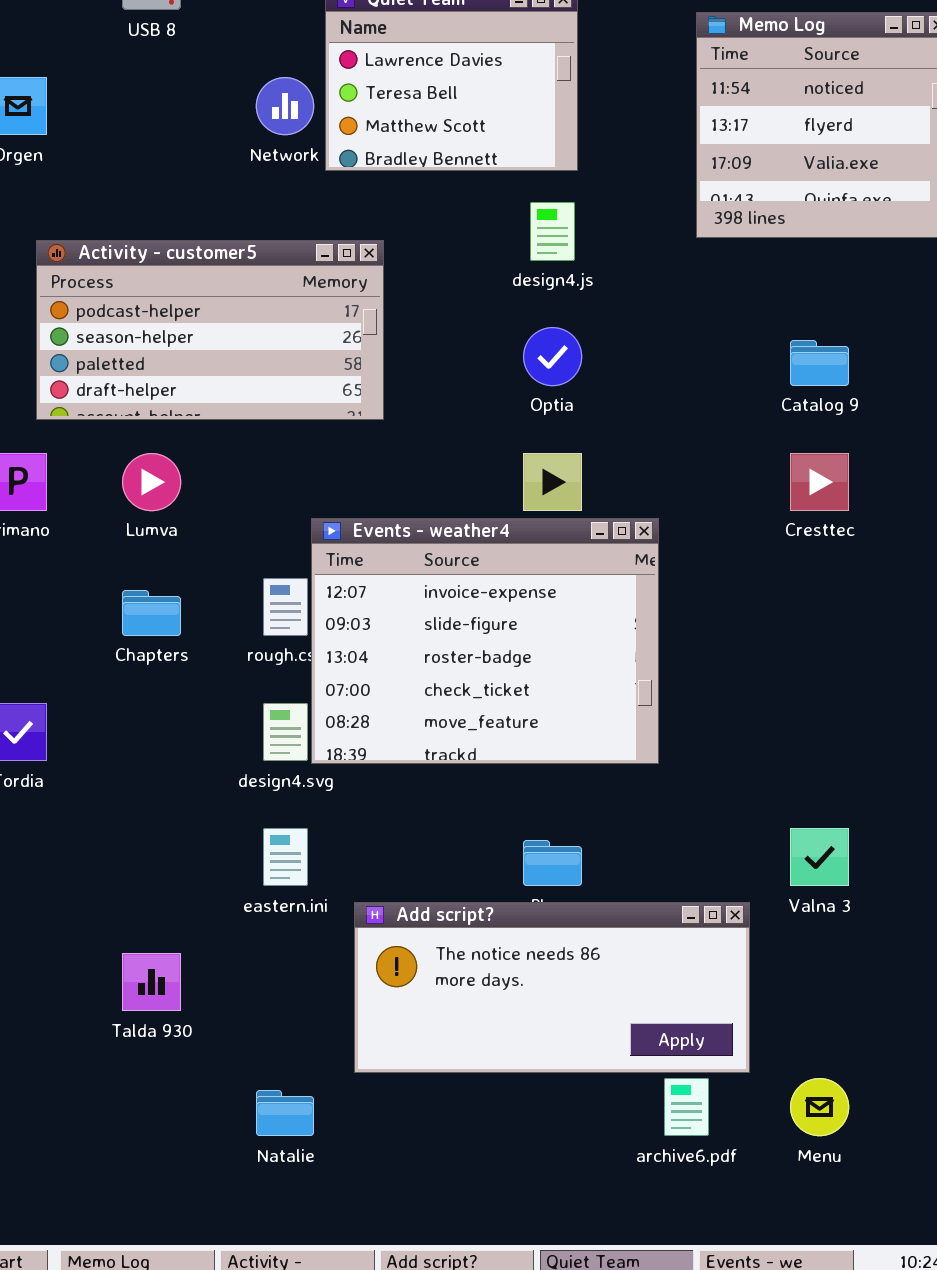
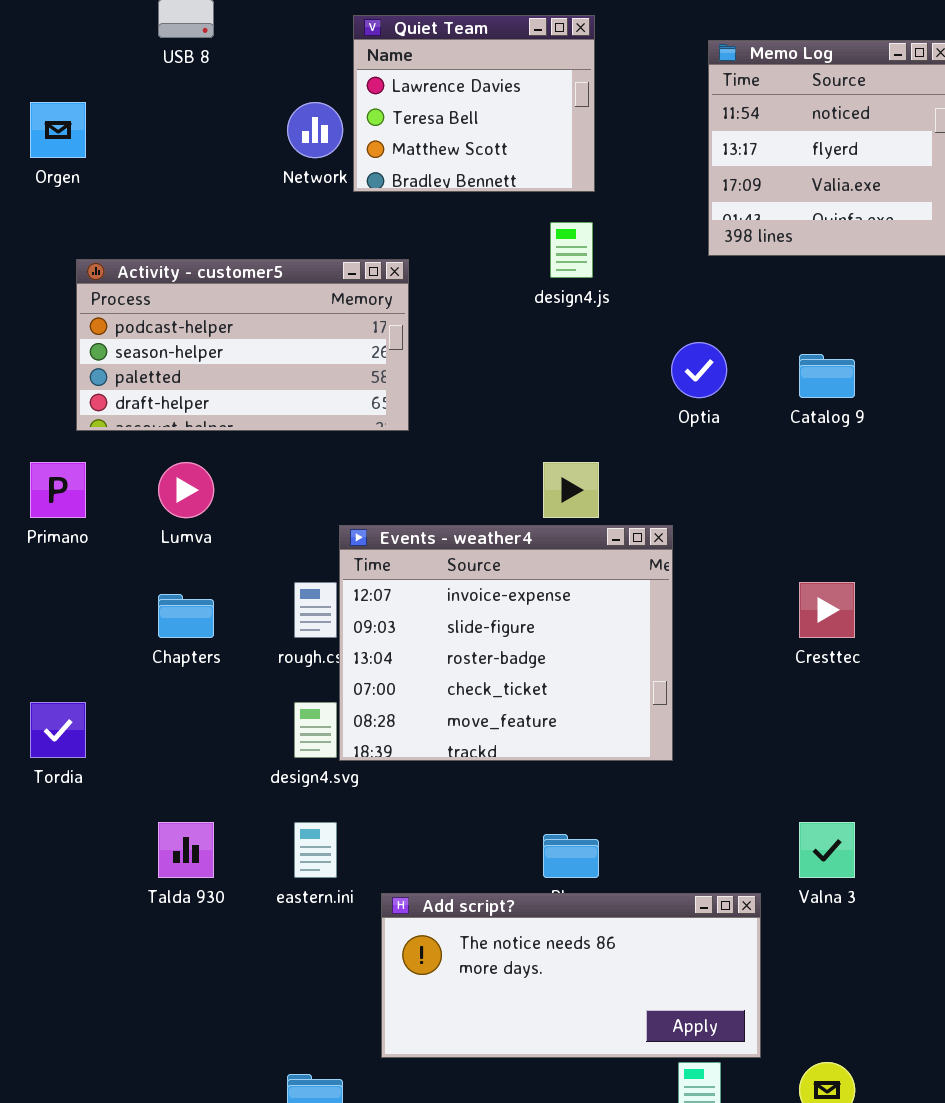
Optia: [523,327,582,386] -> [671,342,727,398], moved
Cresttec: [790,453,849,511] -> [799,582,855,638], moved
Talda 930: [122,953,181,1011] -> [158,822,214,878], moved

